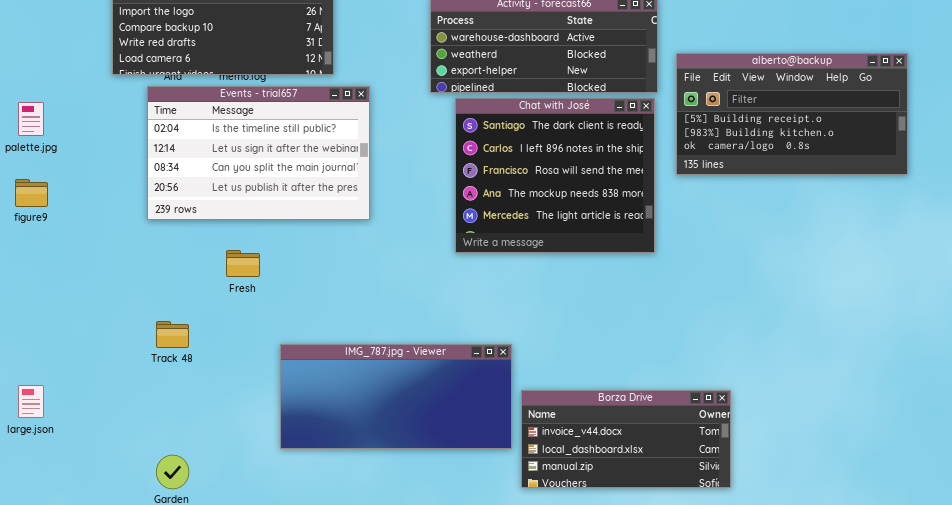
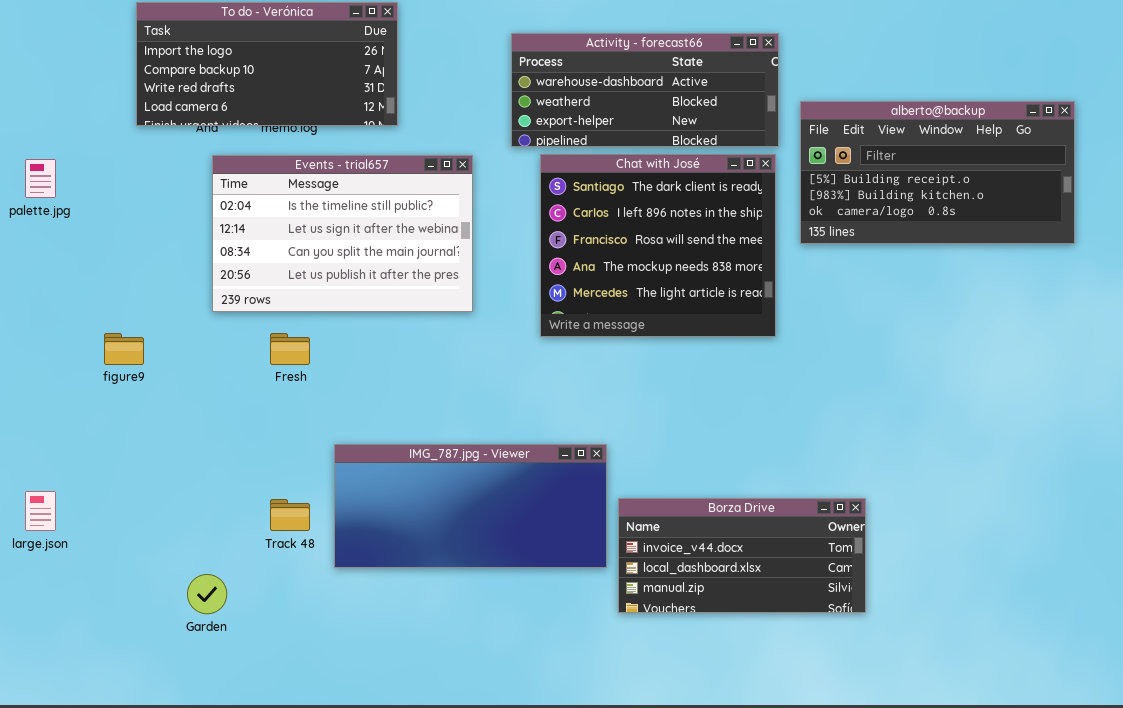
Events - trial657: [147,86,370,220] -> [212,155,473,312], moved
figure9: [15,179,48,207] -> [104,333,144,365], moved
Track 48: [156,321,189,348] -> [270,499,310,531], moved

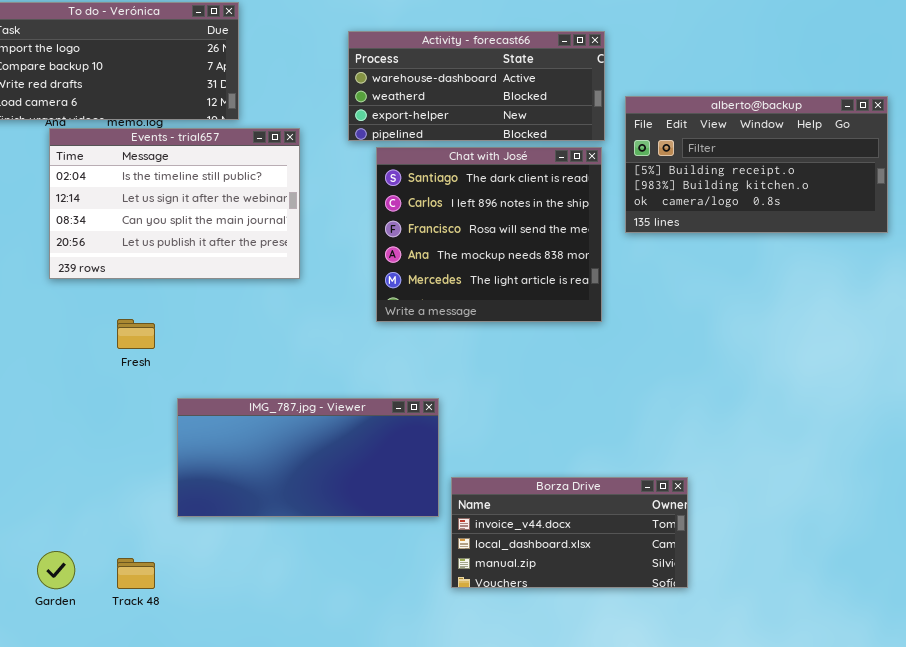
Events - trial657: [212,155,473,312] -> [49,128,300,279], moved
IMG_787.jpg - Viewer: [334,444,607,568] -> [177,398,439,517], moved
Track 48: [270,499,310,531] -> [117,558,155,589], moved

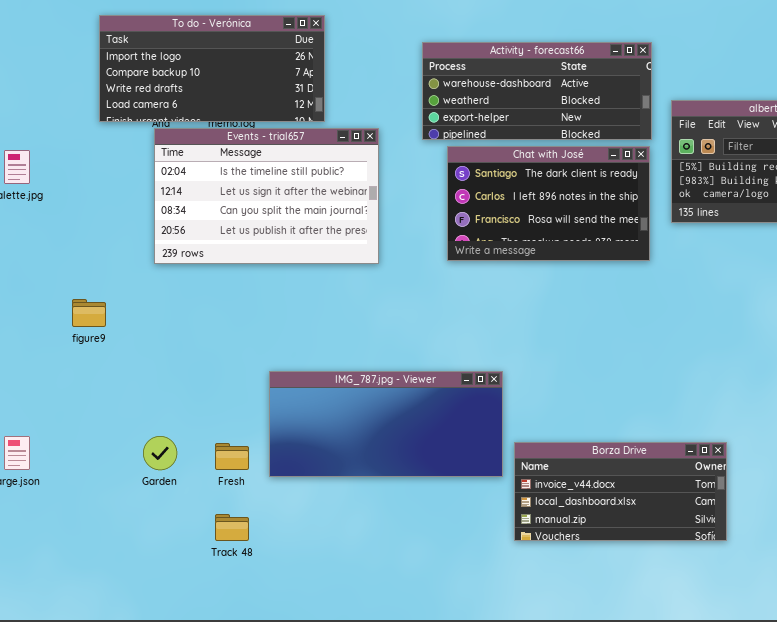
Chat with José: [376,147,602,322] -> [447,146,650,261], resized
Fresh: [117,319,155,349] -> [215,443,249,470], moved
Garden: [37,551,75,589] -> [143,436,177,470], moved

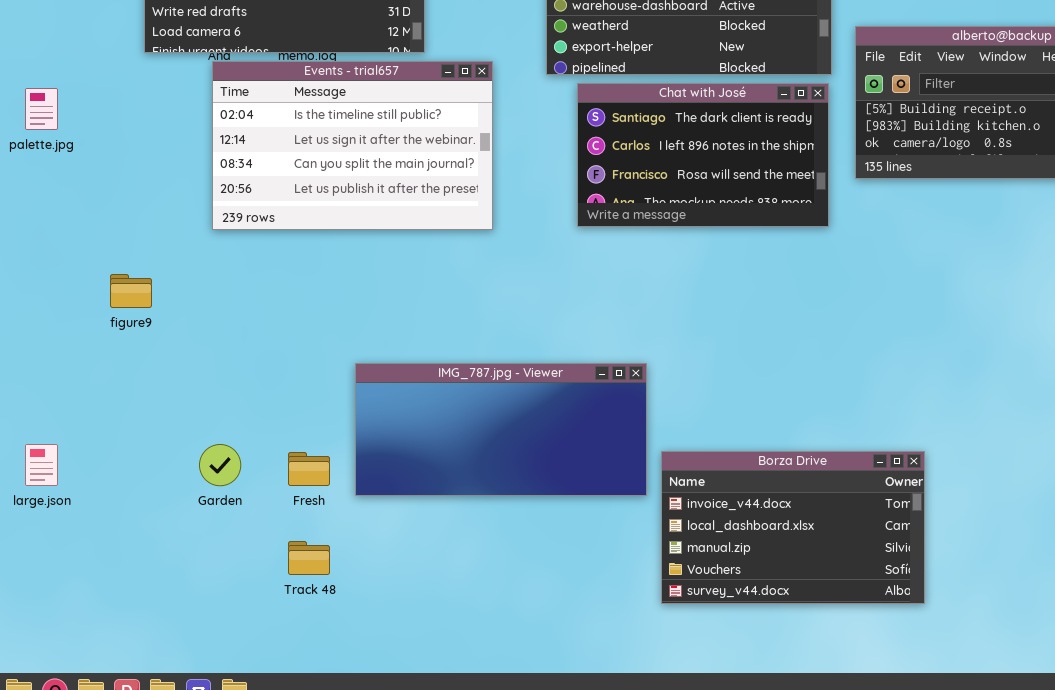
Borza Drive: [514,442,727,541] -> [661,451,925,604], resized

